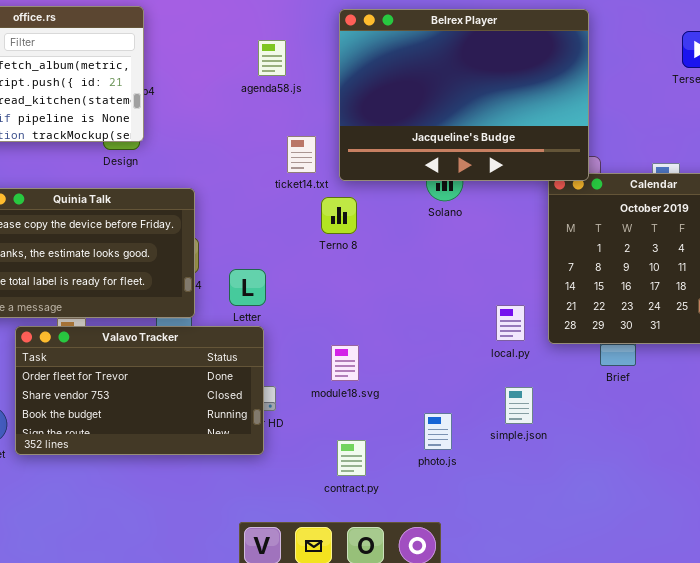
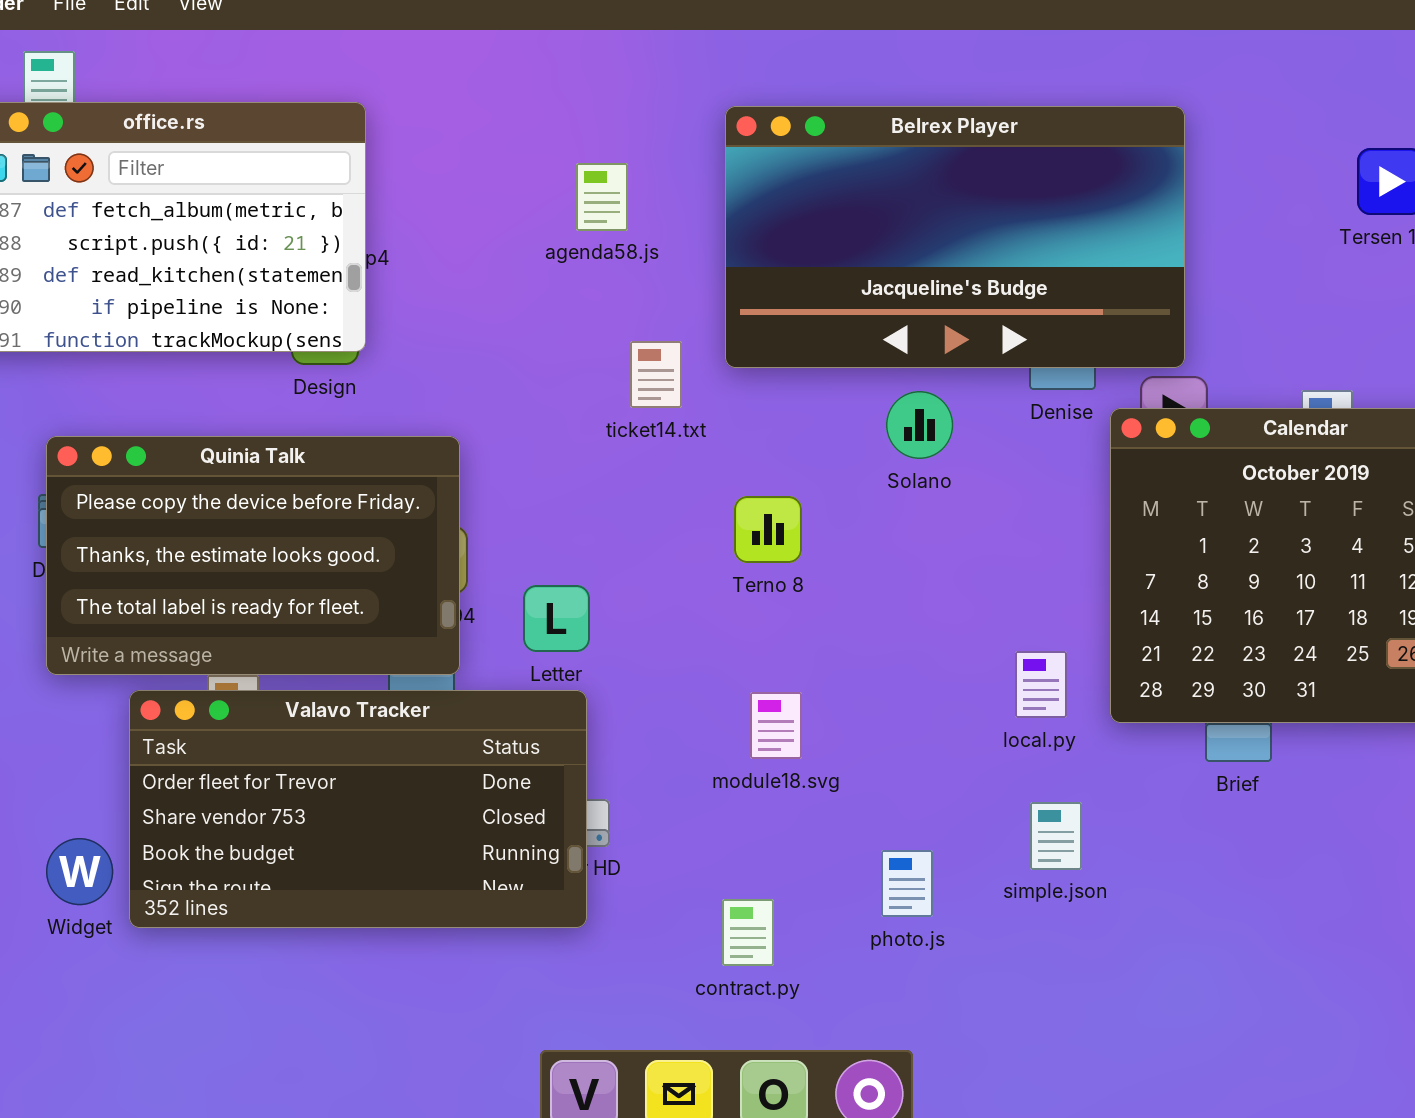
Belrex Player: [339,9,589,181] -> [725,106,1185,368], resized
Terno 8: [321,197,357,234] -> [734,496,802,563], moved
module18.svg: [331,345,359,381] -> [750,692,802,759], moved

